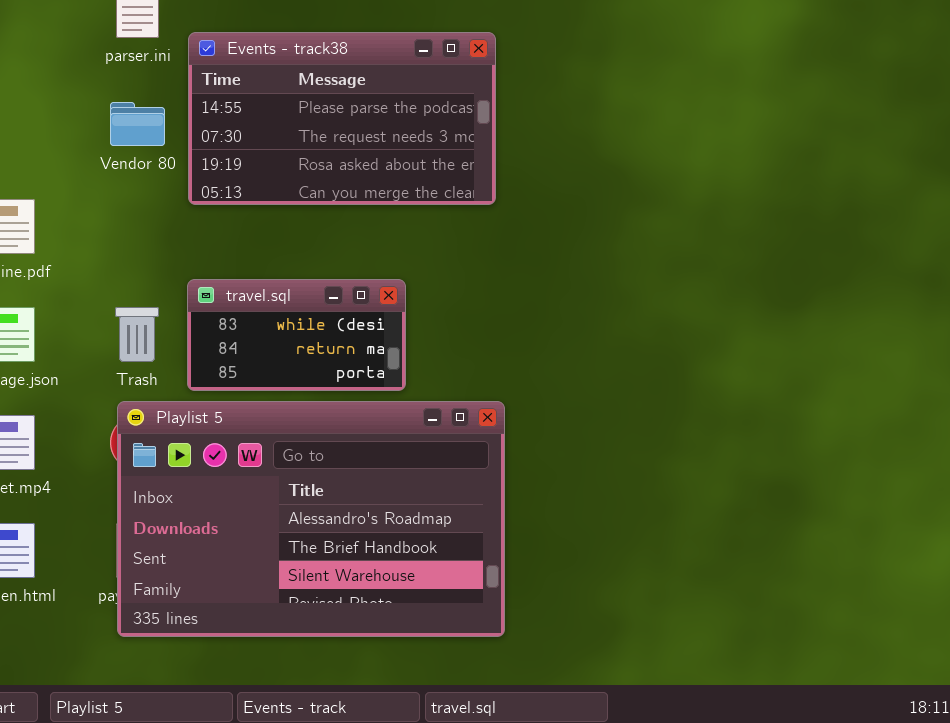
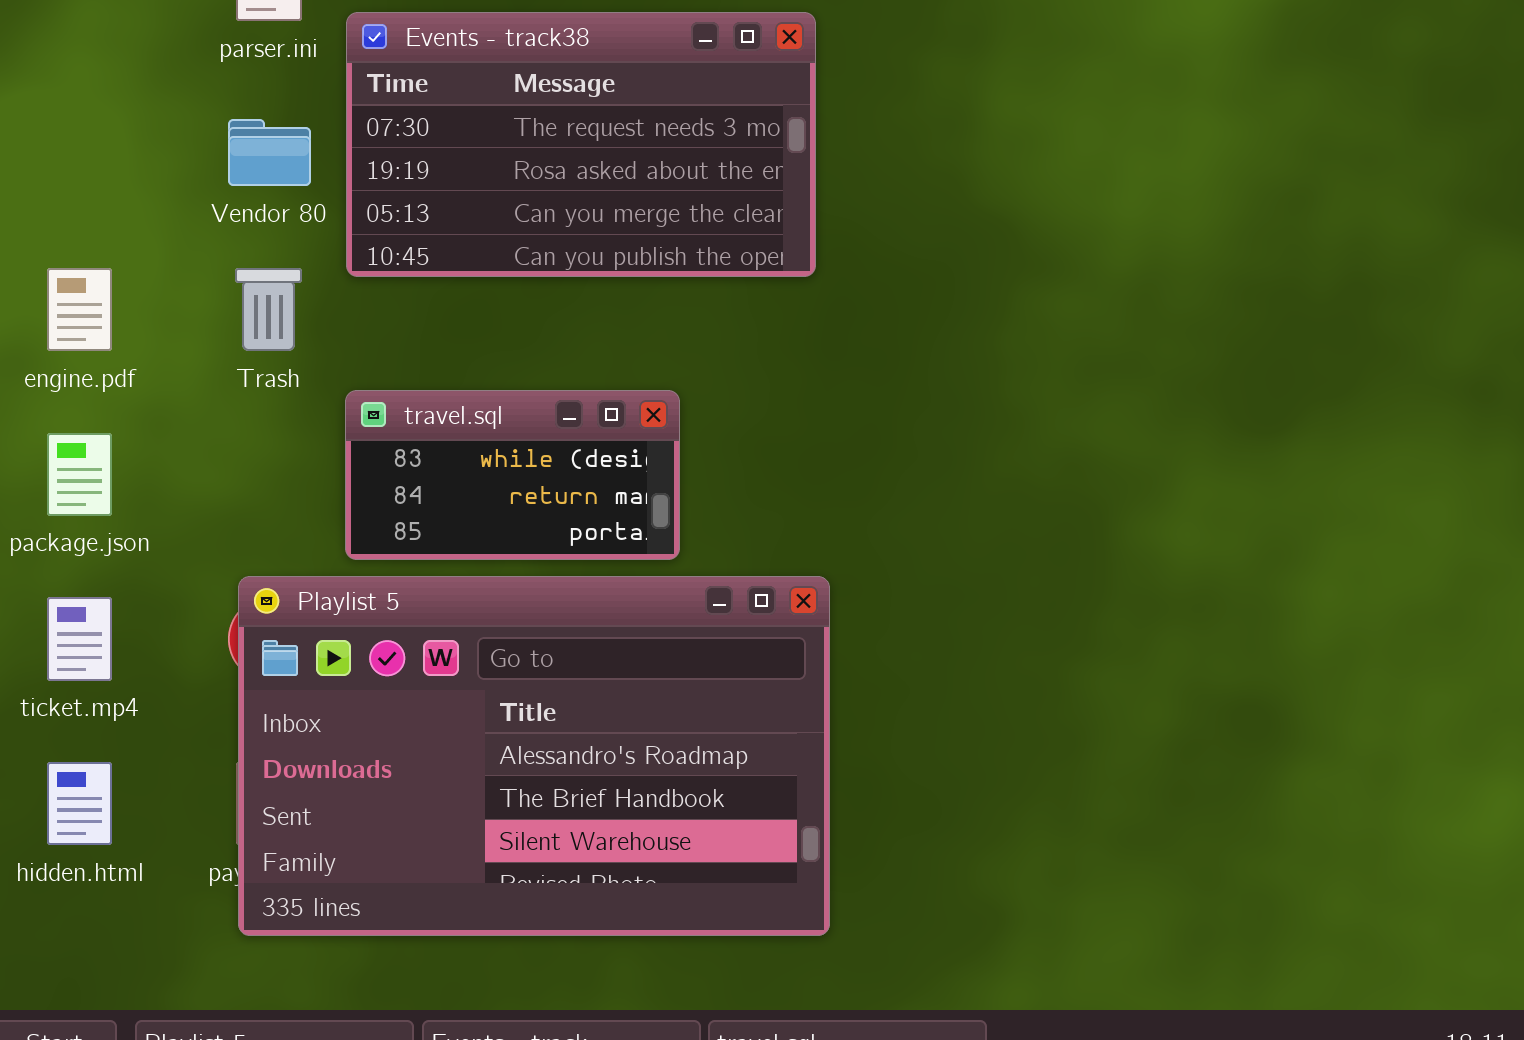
Events - track38: [188,32,496,205] -> [346,12,816,277], scrolled down 1 row
Trash: [115,307,159,362] -> [235,268,302,351], moved

